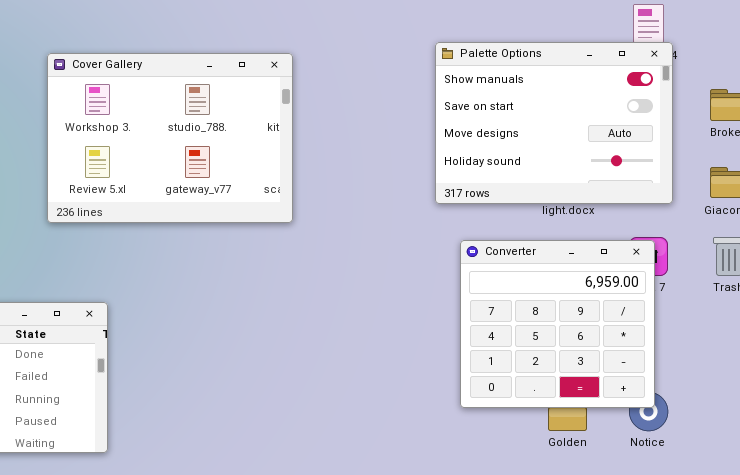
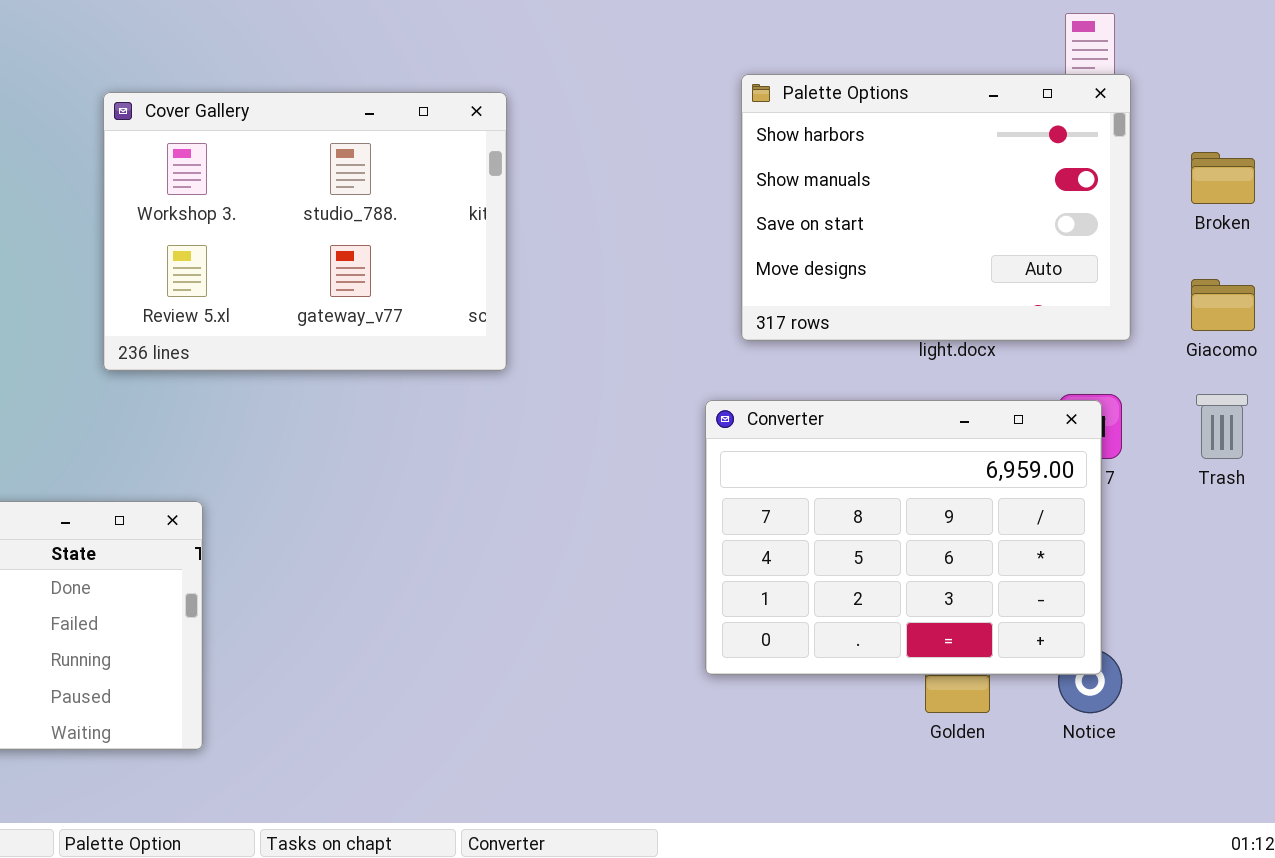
Palette Options: [435,42,673,204] -> [741,74,1131,341], scrolled up 1 row
Converter: [460,240,655,408] -> [705,400,1102,675], resized

